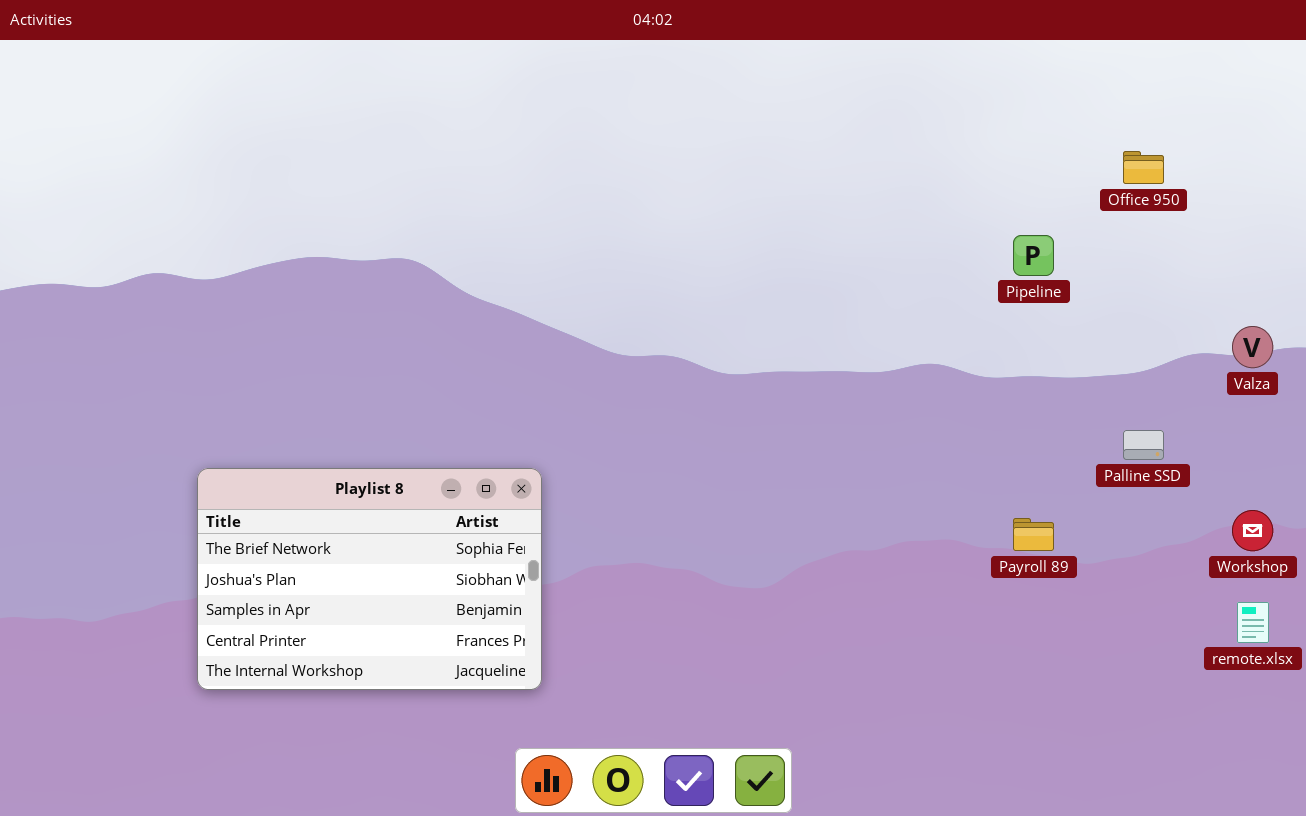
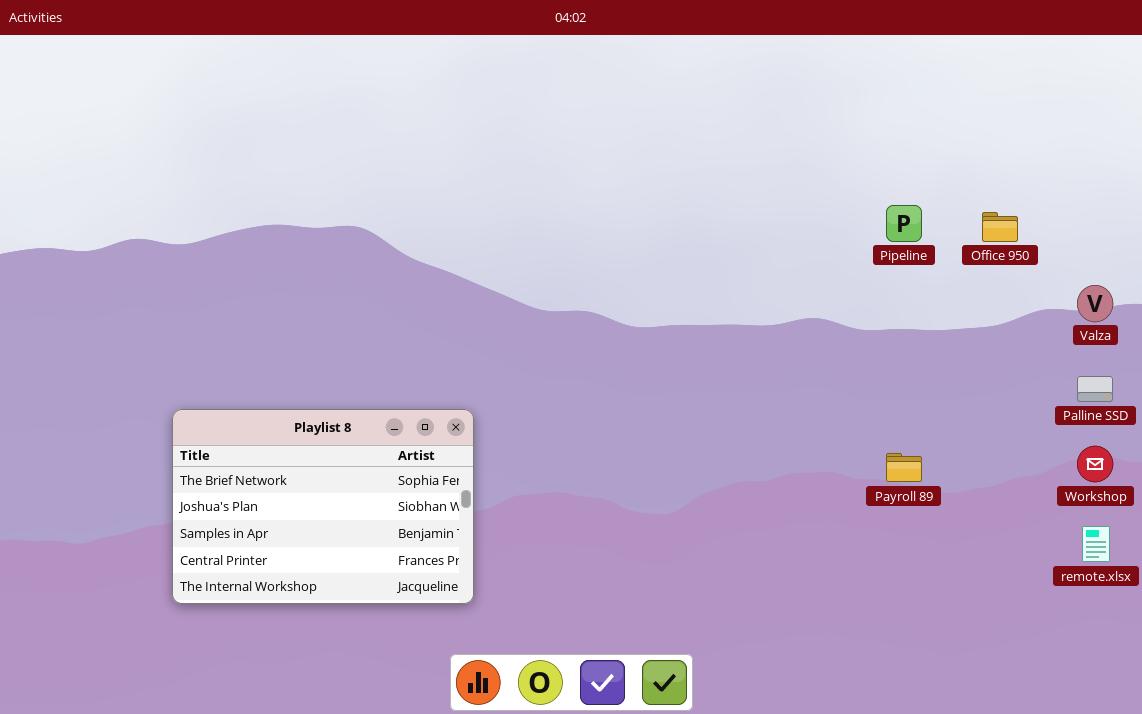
Office 950: [1123,151,1164,184] -> [982,212,1018,242], moved
Palline SSD: [1123,430,1164,460] -> [1077,376,1113,402], moved

